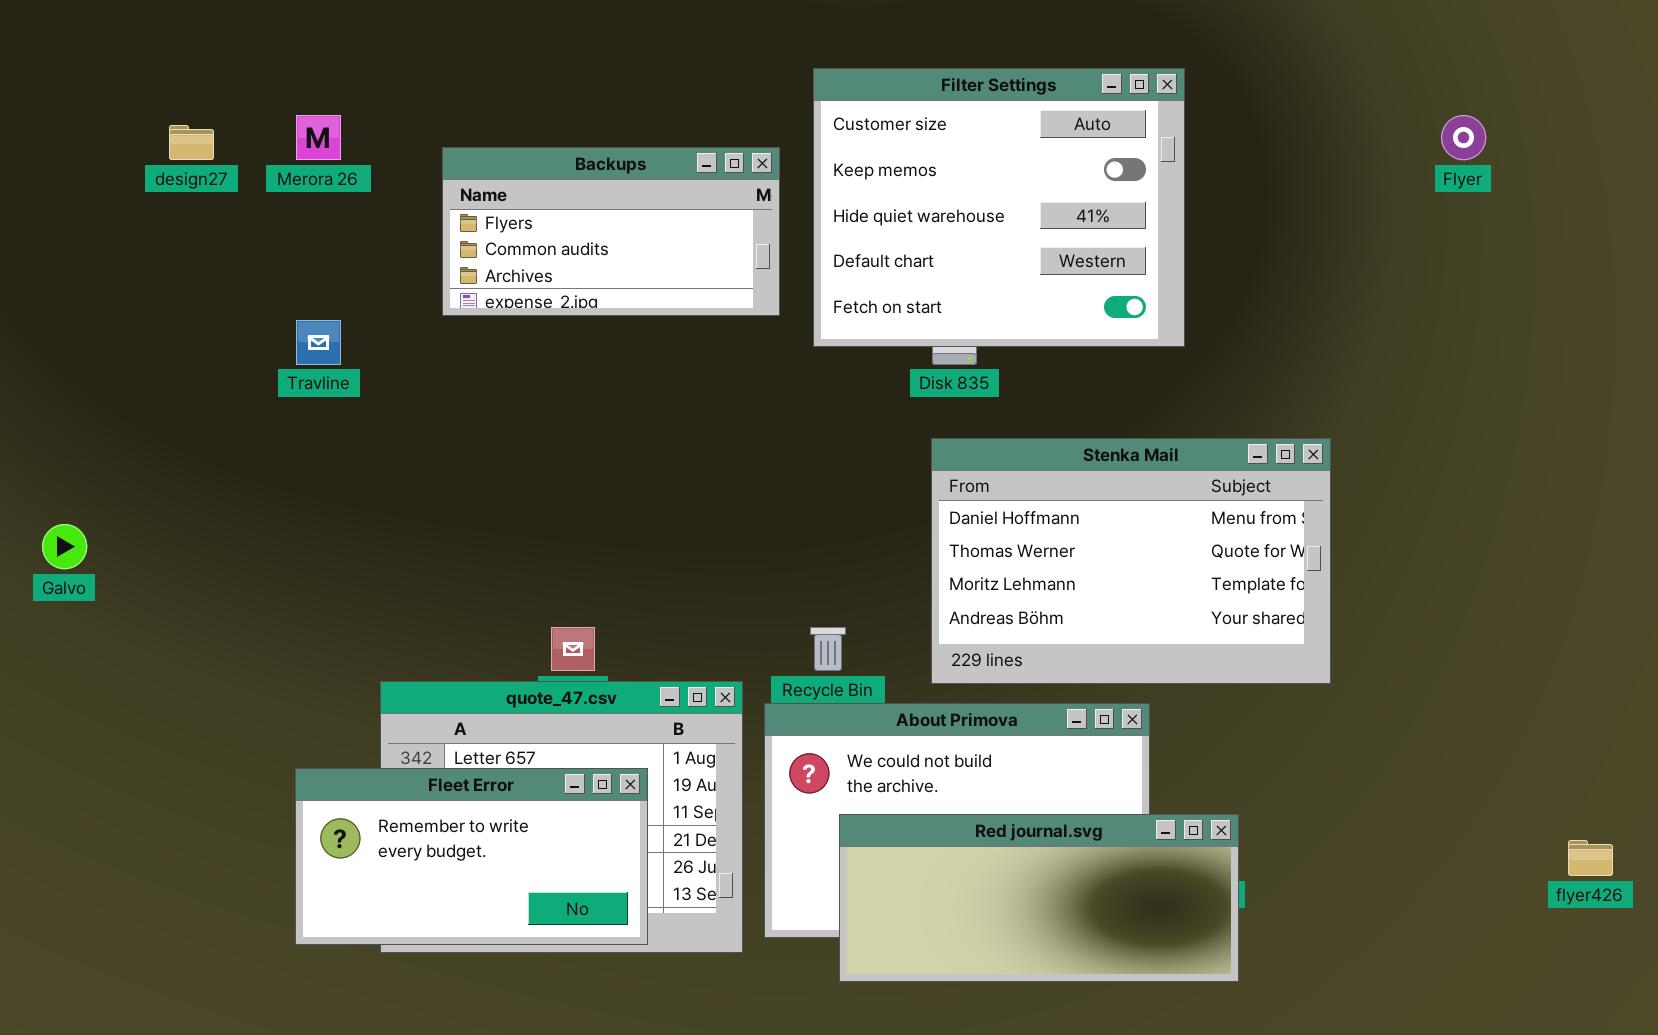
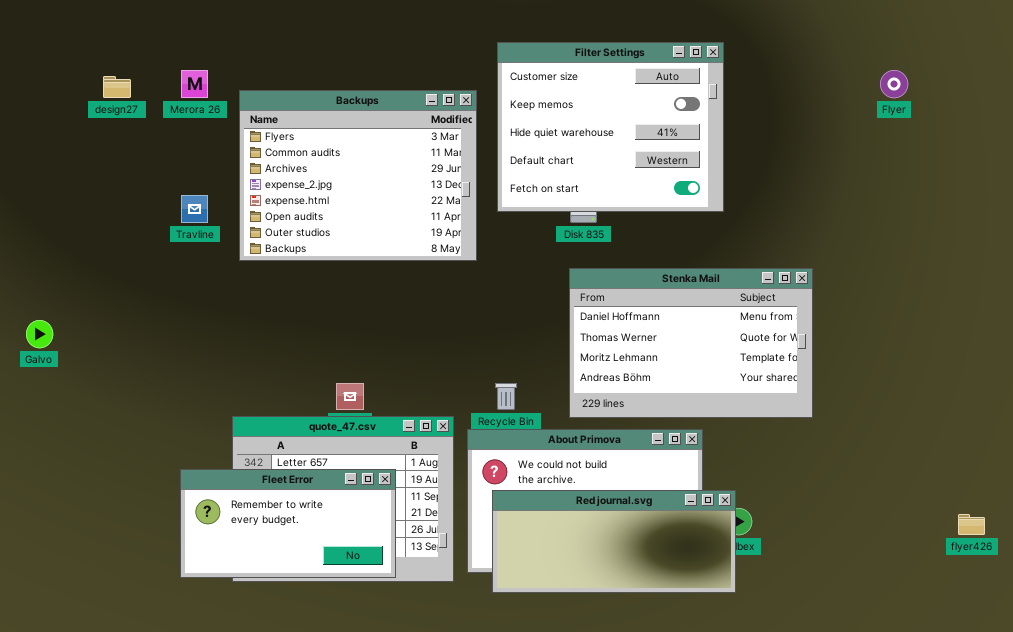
Backups: [442,147,780,316] -> [239,90,477,261], resized
Red journal.svg: [839,814,1239,982] -> [492,490,736,593], moved

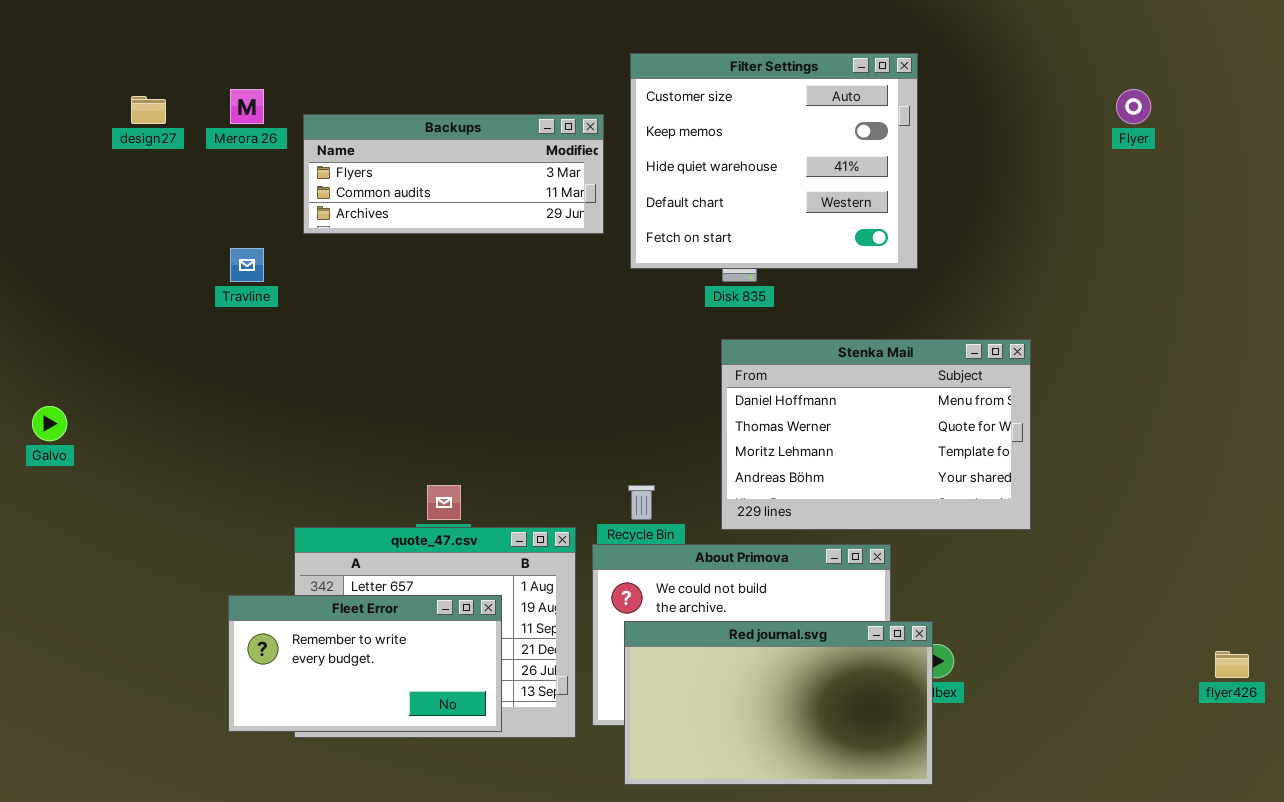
Backups: [239,90,477,261] -> [303,114,604,234], resized
Red journal.svg: [492,490,736,593] -> [624,621,933,785], resized

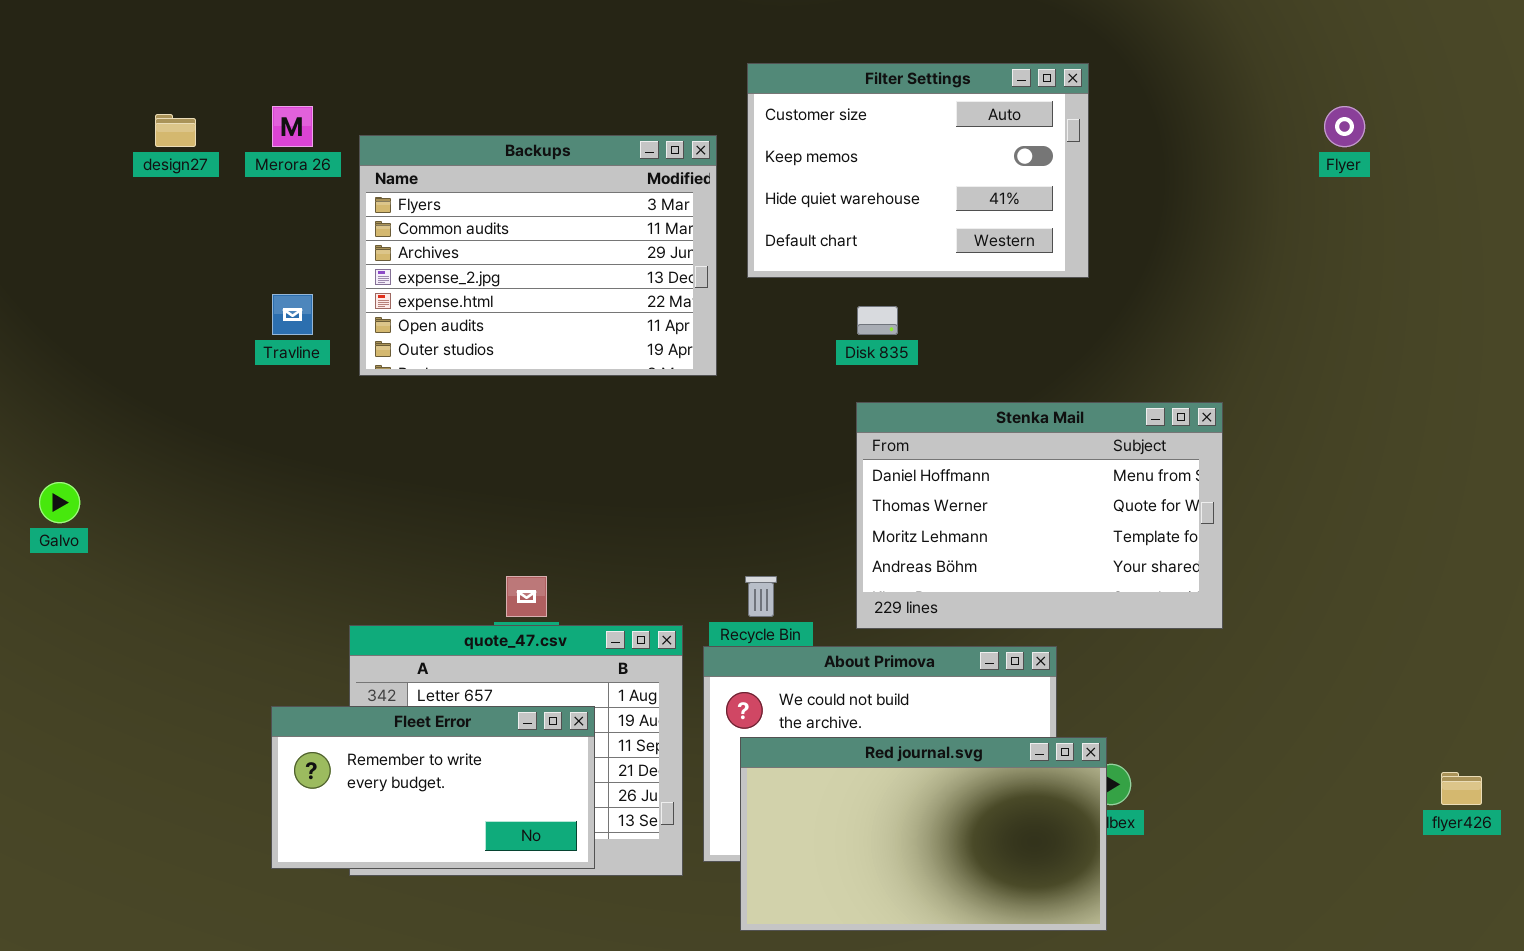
Filter Settings: [630,53,918,269] -> [747,63,1089,278], resized
Backups: [303,114,604,234] -> [359,135,717,376], resized

